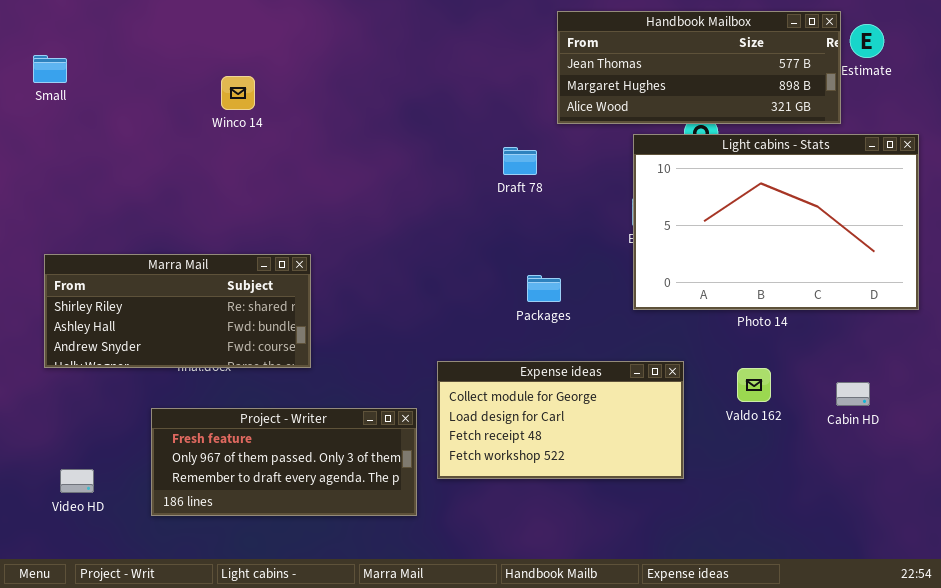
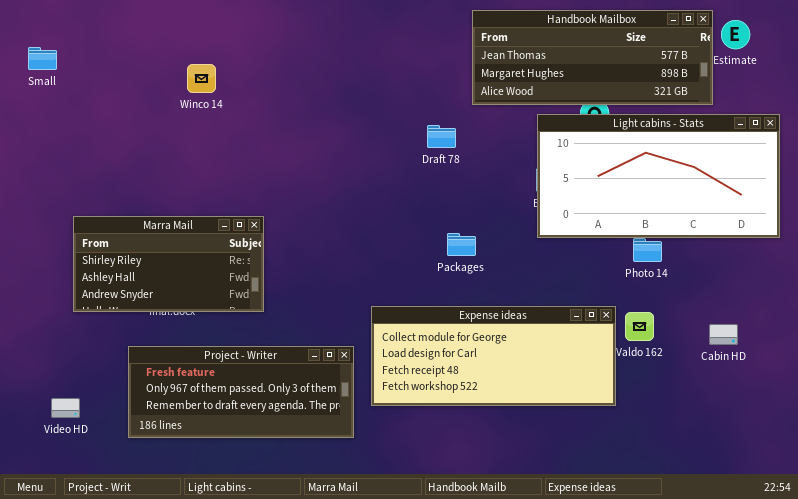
Light cabins - Stats: [633,134,919,310] -> [537,114,780,238], resized
Marra Mail: [44,254,311,368] -> [73,216,264,312], resized
Expense ideas: [437,361,684,479] -> [371,306,616,406], resized

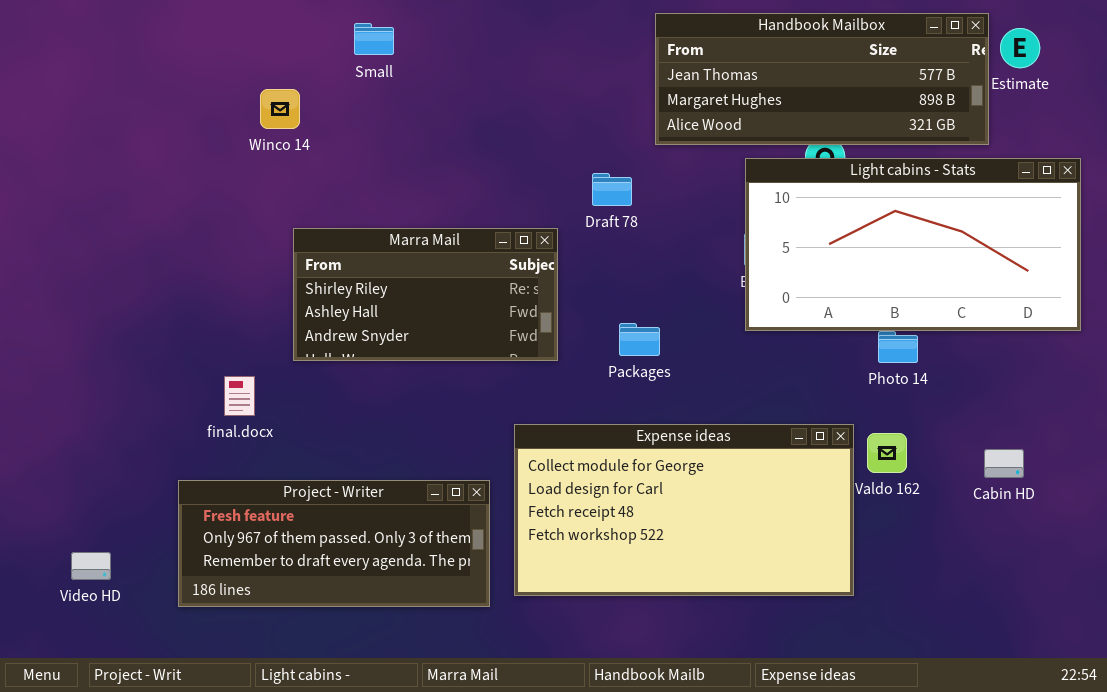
Small: [28,47,57,70] -> [354,23,394,55], moved
Marra Mail: [73,216,264,312] -> [293,228,558,361], moved
Expense ideas: [371,306,616,406] -> [514,424,854,596], resized

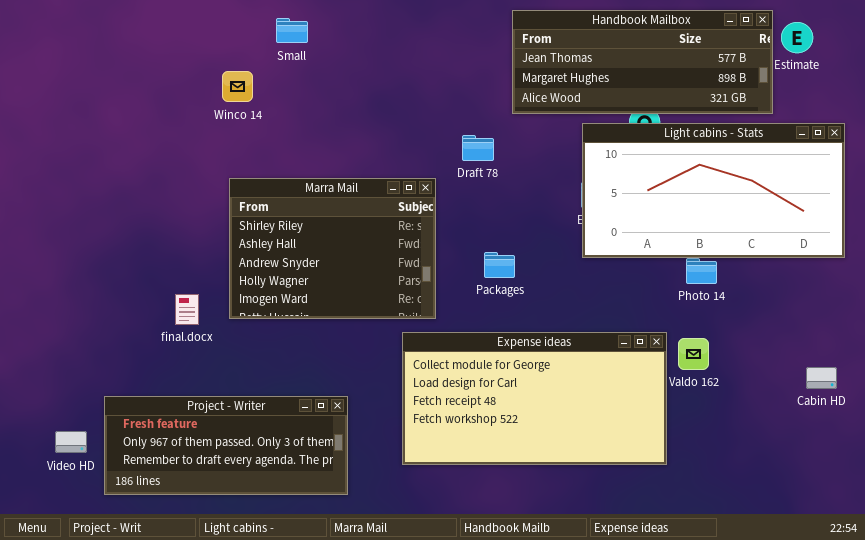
Winco 14: [260,89,300,129] -> [222,71,253,102], moved
Marra Mail: [293,228,558,361] -> [229,178,436,319], resized
Cabin HD: [984,449,1024,478] -> [806,367,837,389], moved
Project - Writer: [178,480,490,607] -> [104,396,348,495], moved

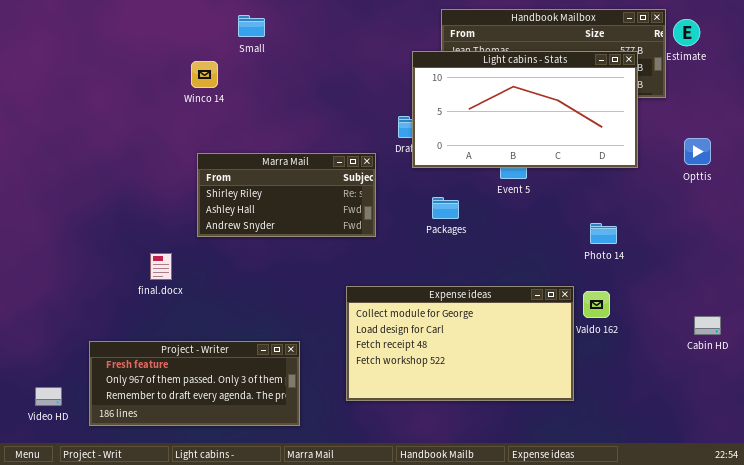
Light cabins - Stats: [582,123,845,258] -> [412,51,638,168], moved
Marra Mail: [229,178,436,319] -> [197,153,376,237], resized
Packages: [484,252,515,278] -> [432,197,459,219], moved
Video HD: [55,431,87,453] -> [35,387,62,406], moved

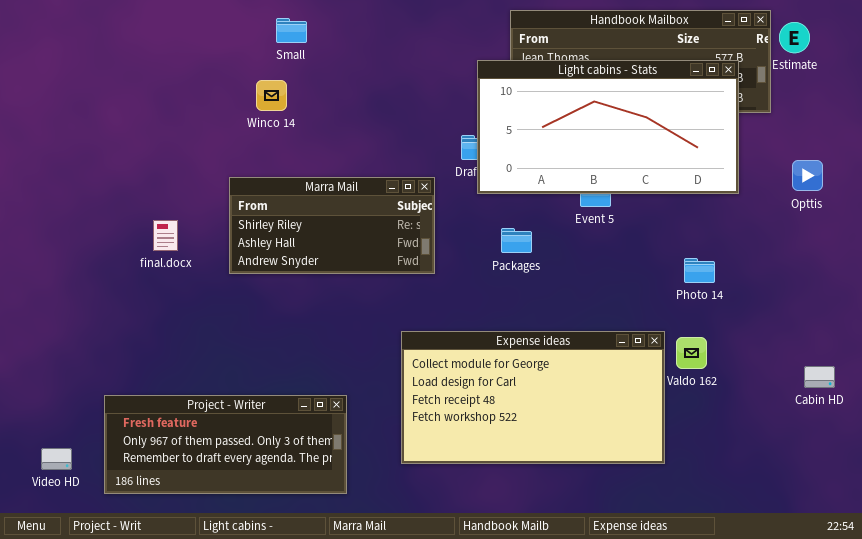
Winco 14: [191,61,218,88] -> [256,80,287,111], moved
final.docx: [150,253,172,280] -> [153,220,178,251], moved

